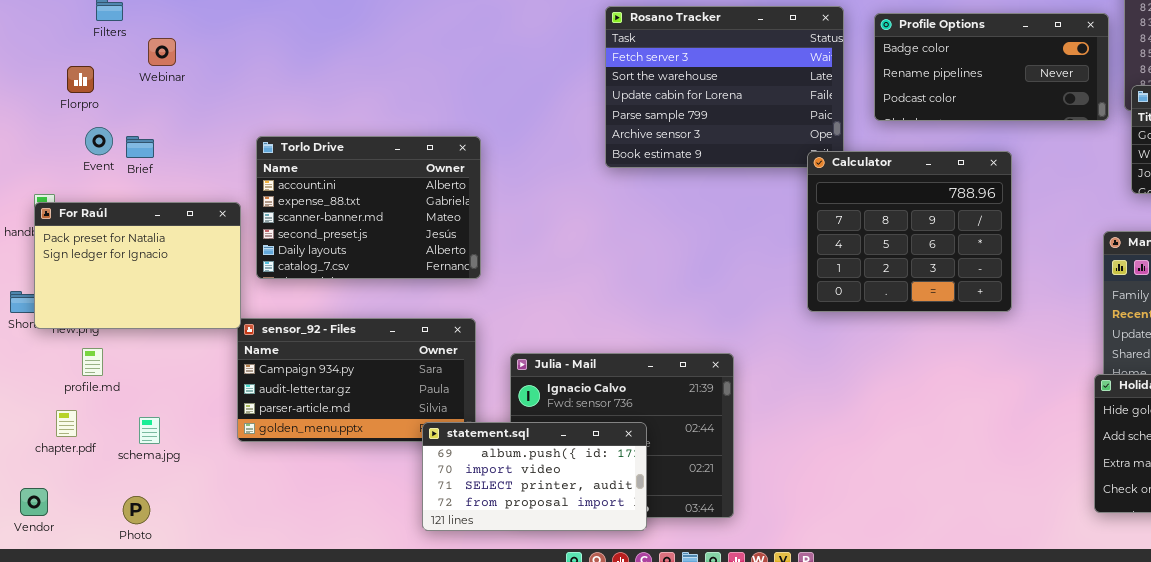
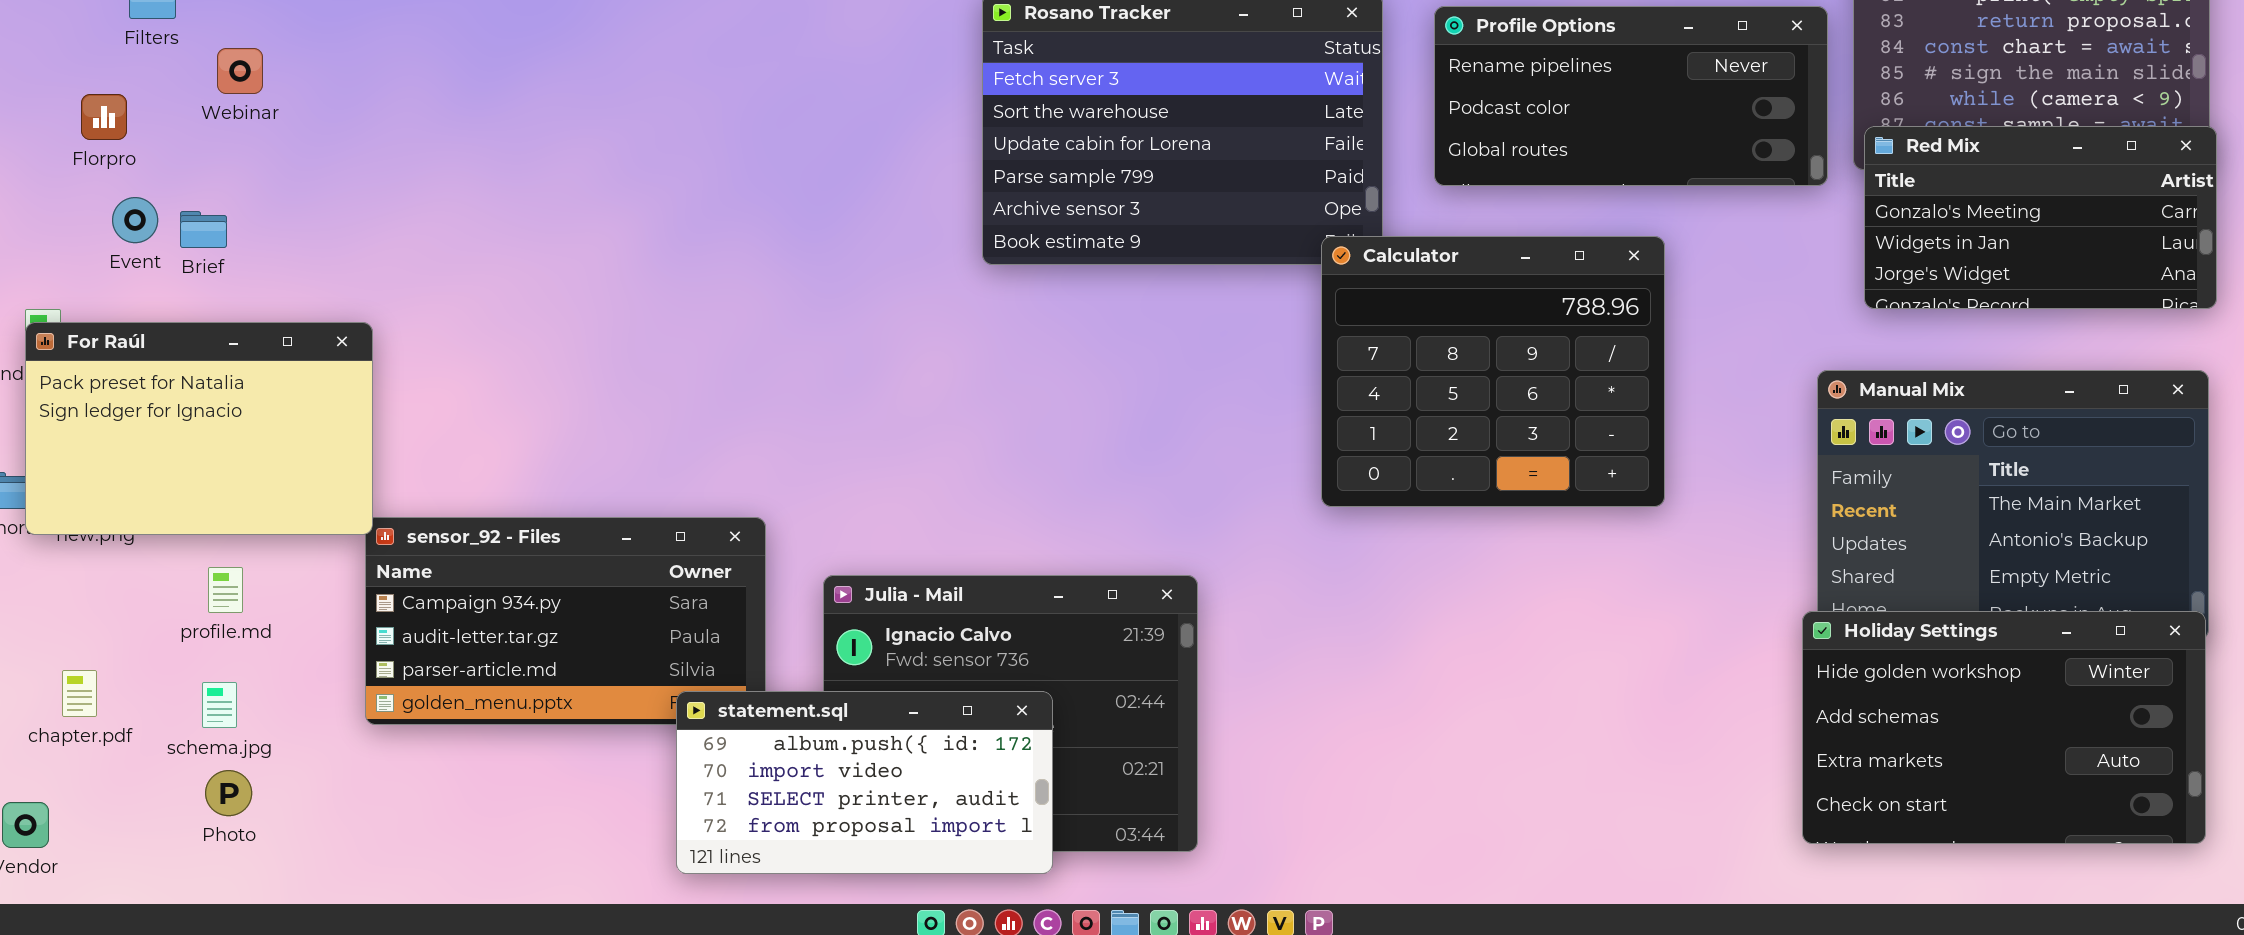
Profile Options: [874,13,1109,121] -> [1434,6,1828,186], scrolled down 1 row
Torlo Drive: [256,136,481,279] -> none, closed
profile.md: [82,348,103,376] -> [208,567,243,613], moved
Photo: [123,496,150,524] -> [205,770,252,816], moved

